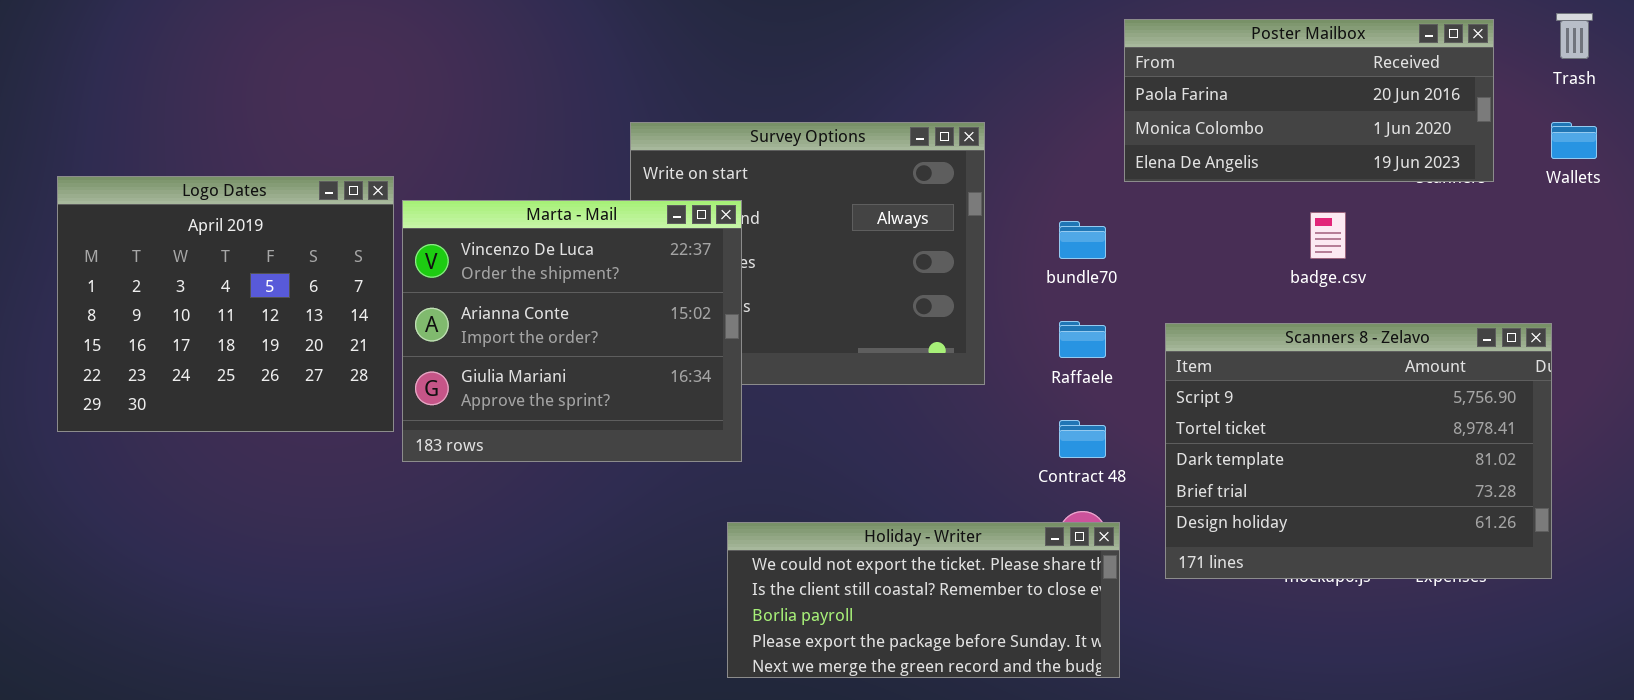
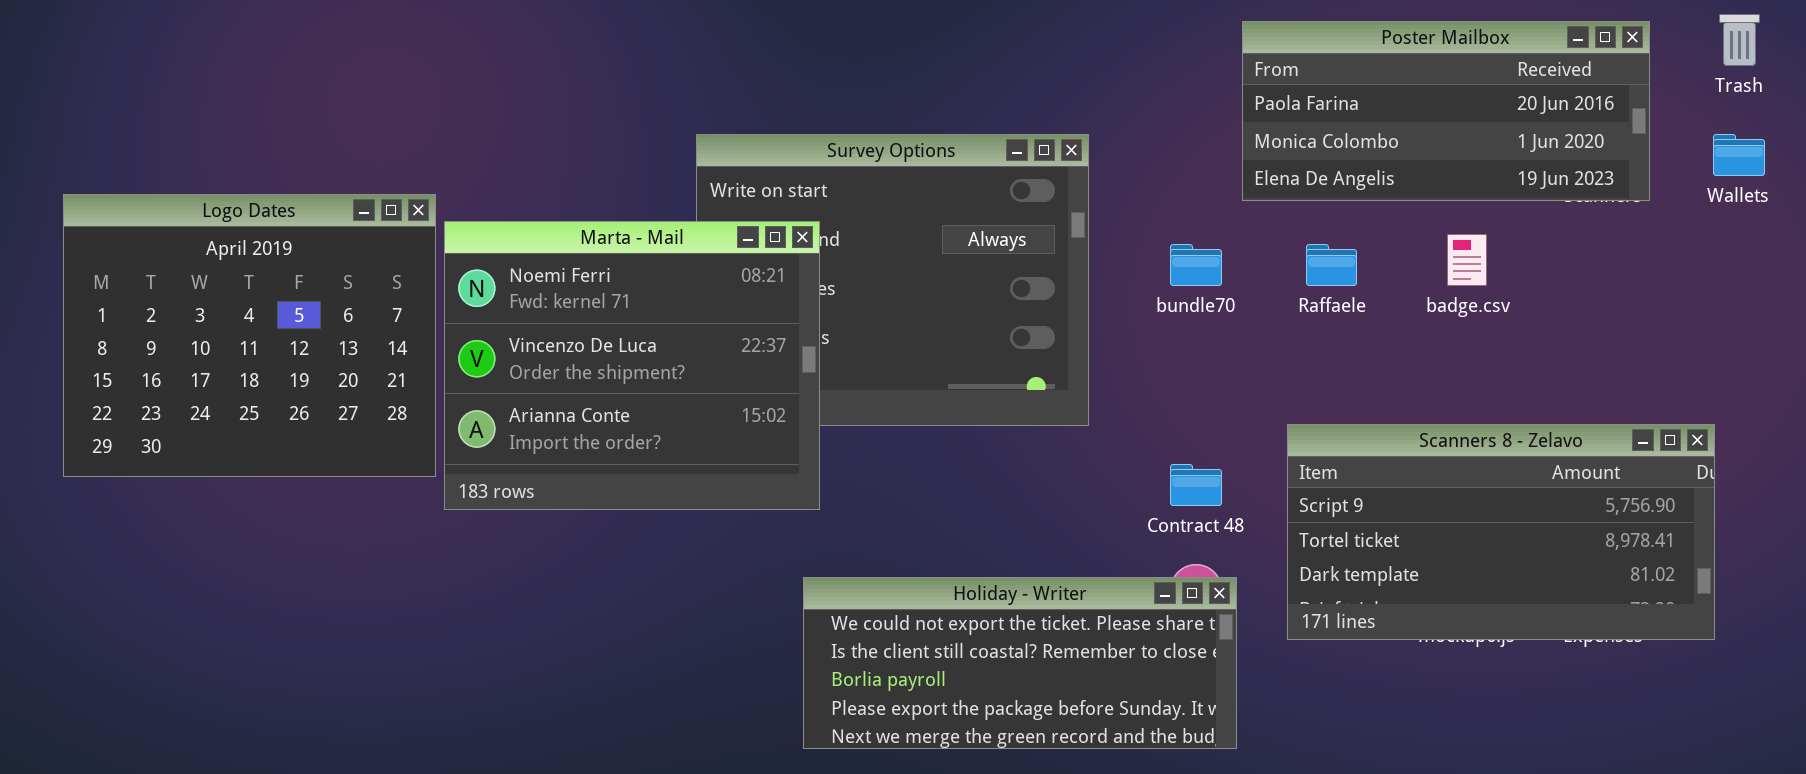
Marta - Mail: [402,200,742,462] -> [444,221,820,510], scrolled up 1 row
Raffaele: [1059,321,1106,358] -> [1306,244,1357,286], moved
Scanners 8 - Zelavo: [1165,323,1552,579] -> [1287,424,1715,640], resized

